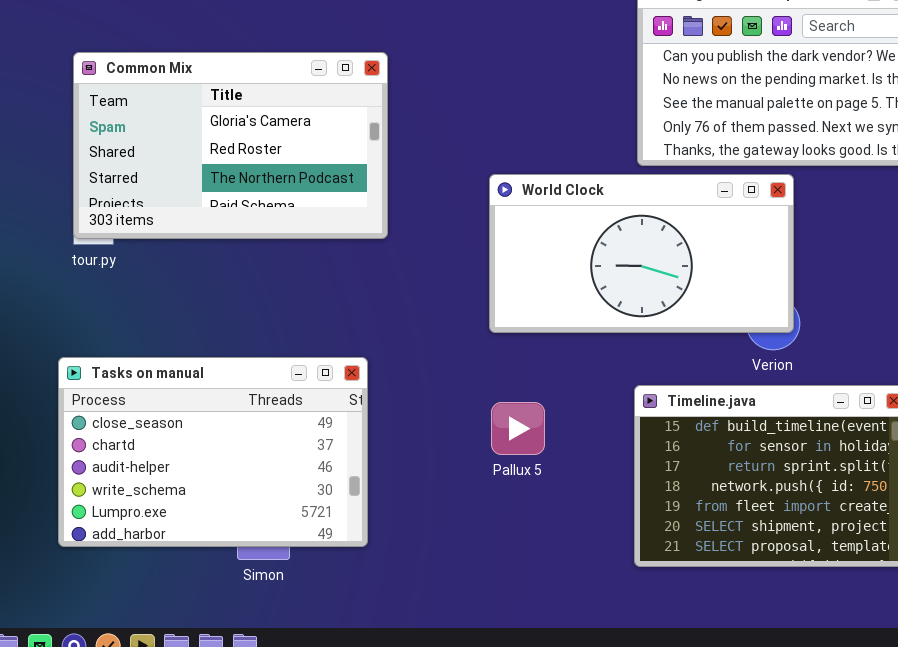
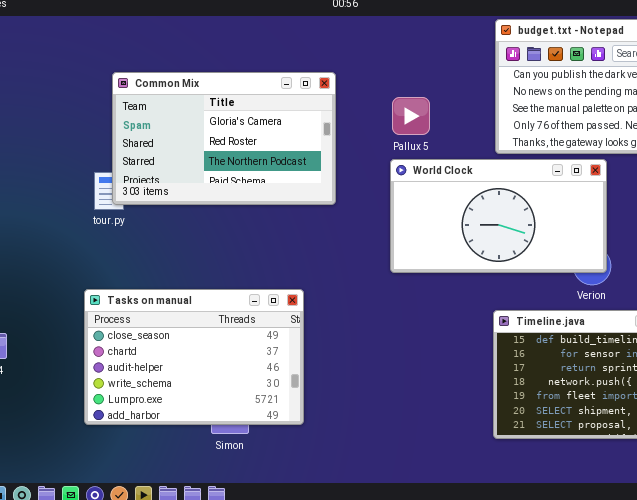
Common Mix: [73,52,388,239] -> [112,72,336,205], moved
Pallux 5: [491,402,545,455] -> [392,97,430,135], moved

